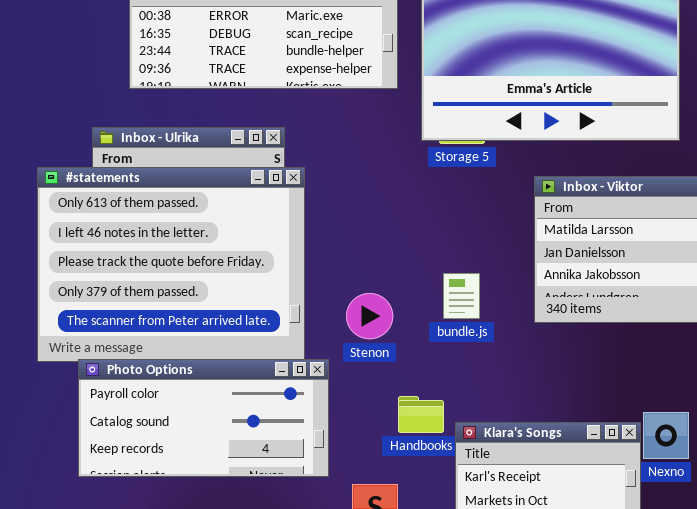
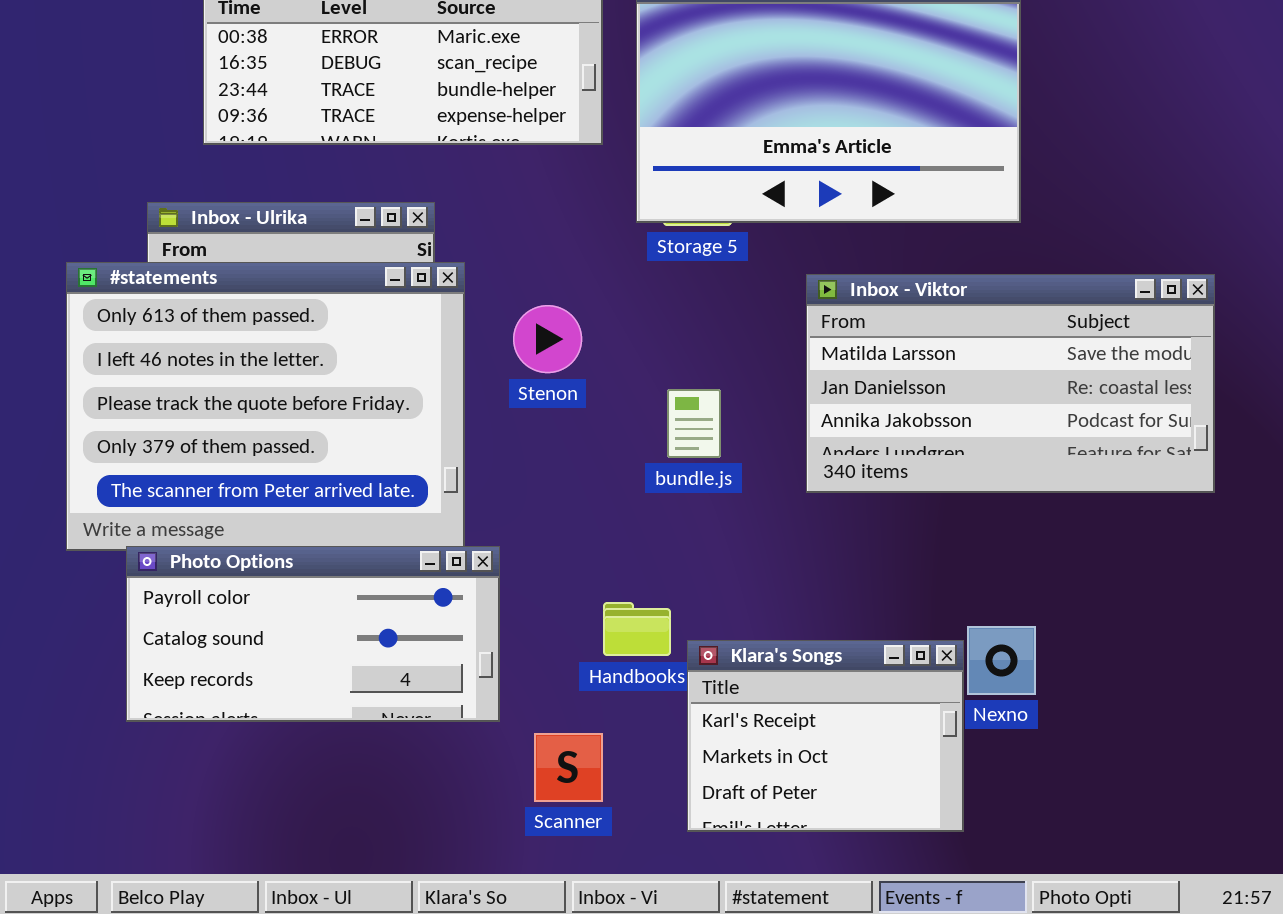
bundle.js: [443,273,480,319] -> [667,389,721,458], moved
Stenon: [346,293,393,339] -> [513,305,582,373], moved

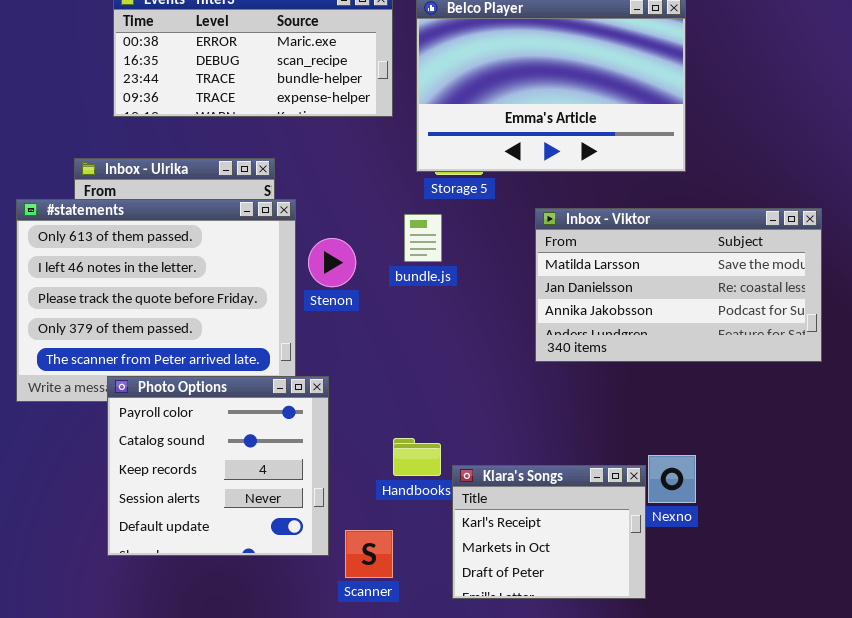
Stenon: [513,305,582,373] -> [308,238,356,287], moved
bundle.js: [667,389,721,458] -> [404,214,442,262], moved
Photo Options: [126,546,500,722] -> [107,376,329,556], moved, resized

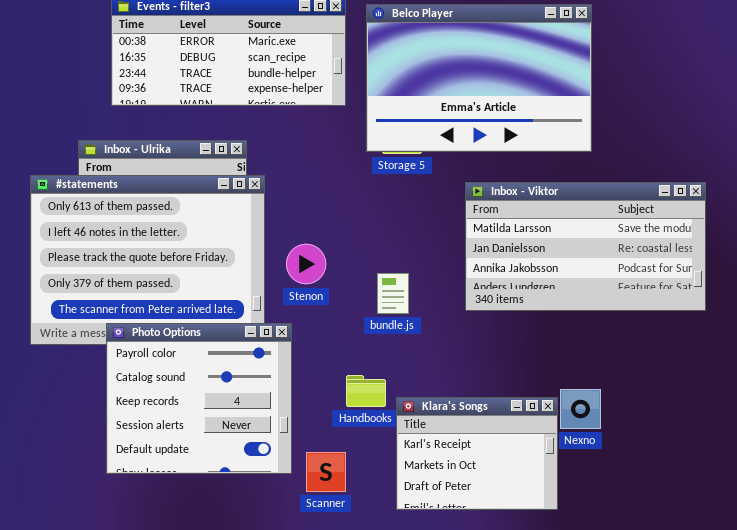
bundle.js: [404,214,442,262] -> [377,273,409,314], moved
Stenon: [308,238,356,287] -> [286,244,326,284], moved

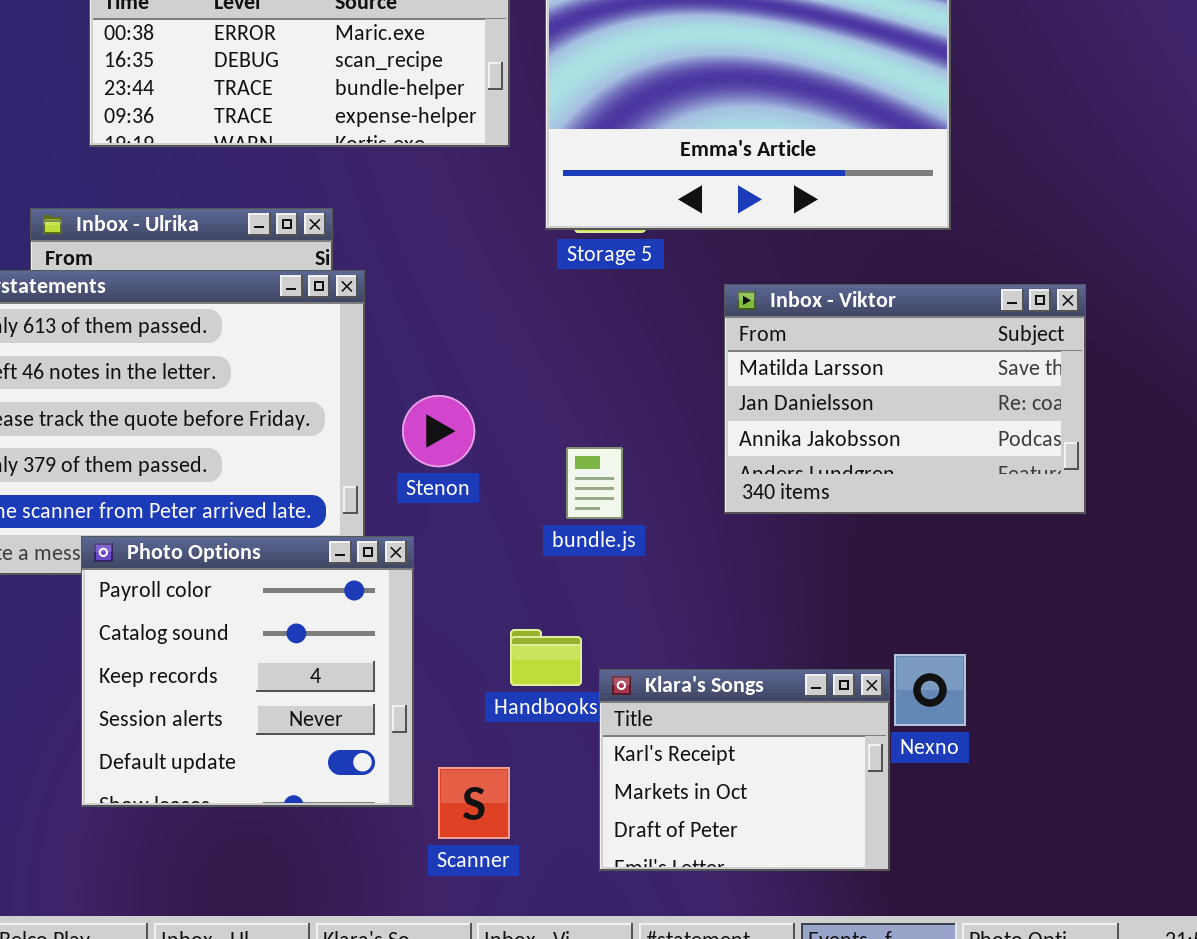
Inbox - Viktor: [465,182,706,311] -> [724,284,1086,514], resized

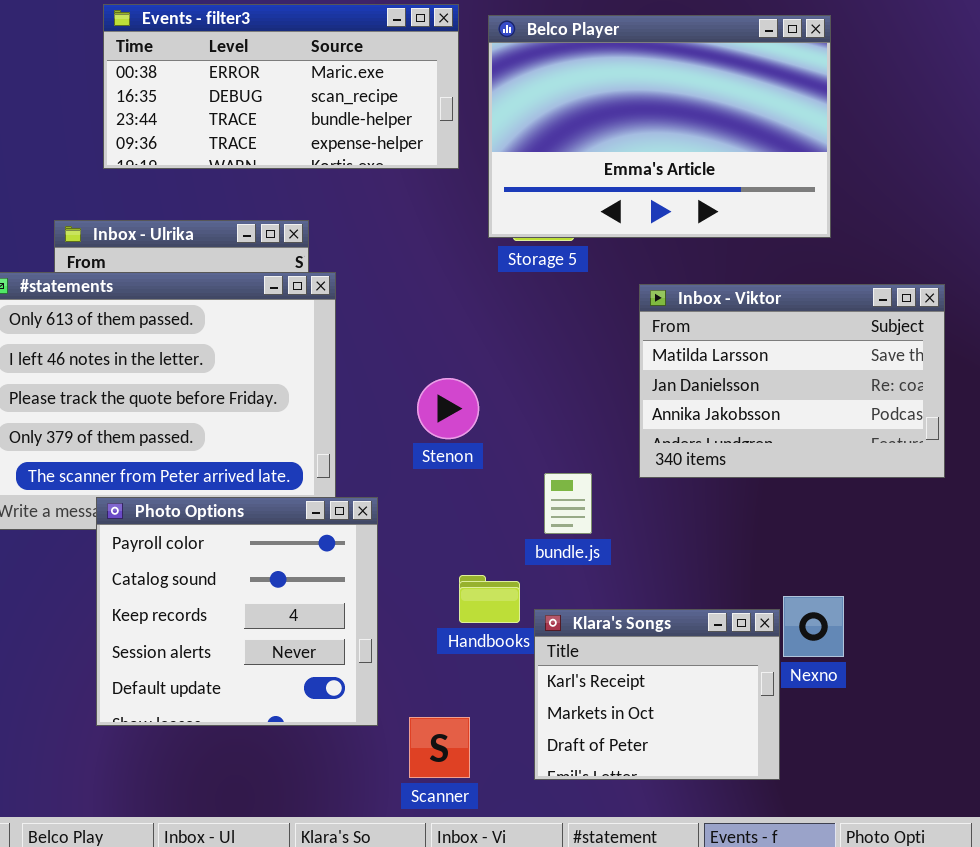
Stenon: [402,395,475,467] -> [417,378,479,439], moved
bundle.js: [566,447,623,519] -> [544,473,592,534], moved
Scanner: [438,767,510,839] -> [409,717,470,778], moved

